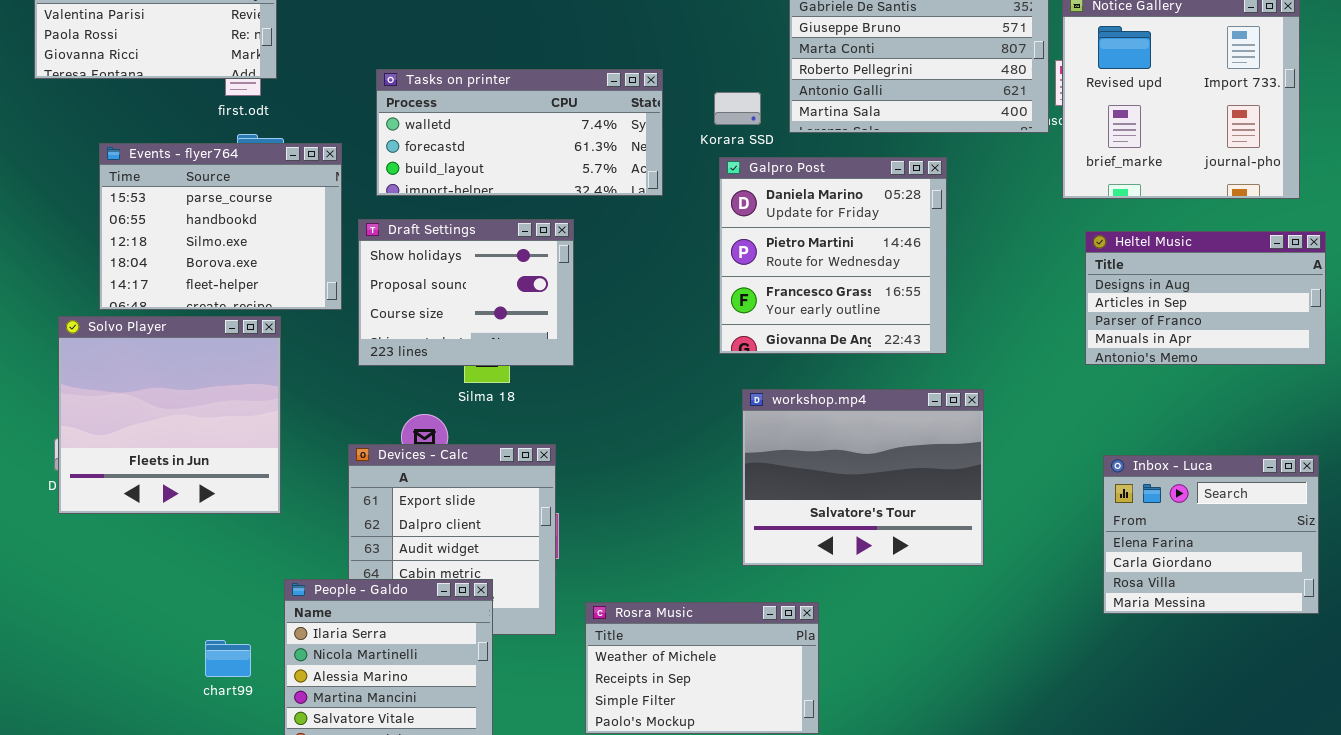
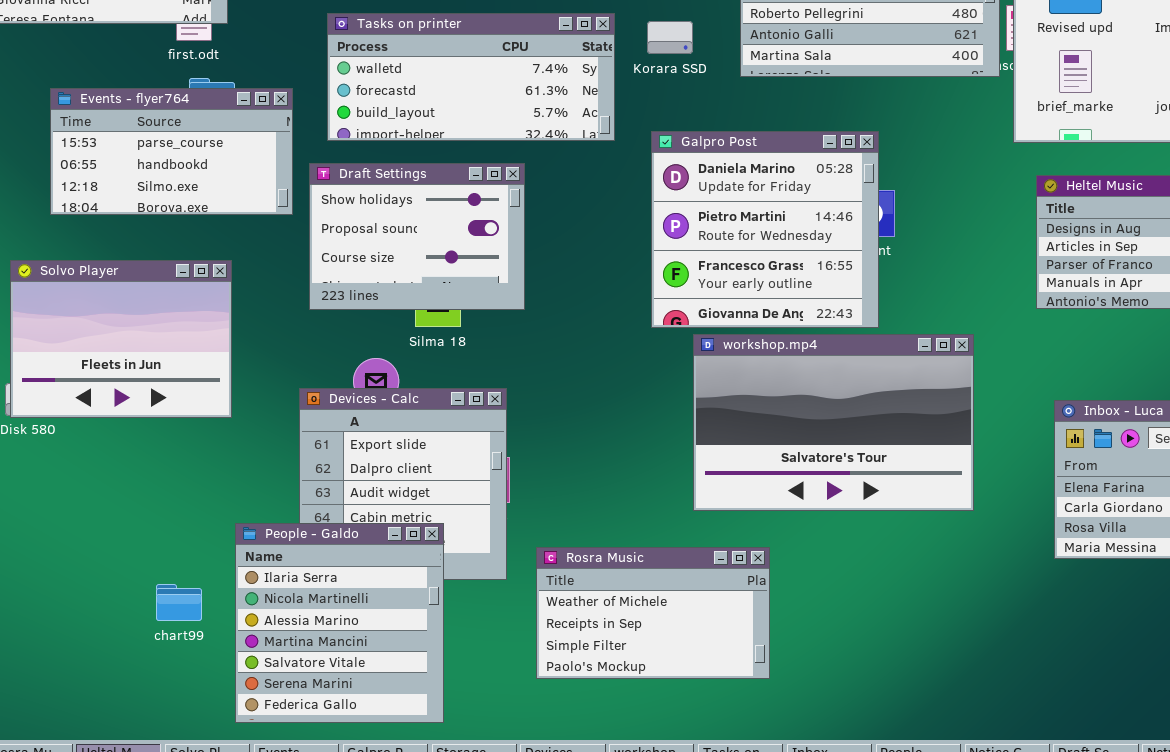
Korara SSD: [714,92,761,125] -> [647,21,693,54], moved
Events - flyer764: [99,143,342,310] -> [50,88,293,215], resized
Galpro Post: [719,157,947,354] -> [651,131,879,328], moved
Solvo Player: [58,316,281,514] -> [10,260,232,418], resized
workshop.mp4: [742,389,984,566] -> [693,334,974,511], resized

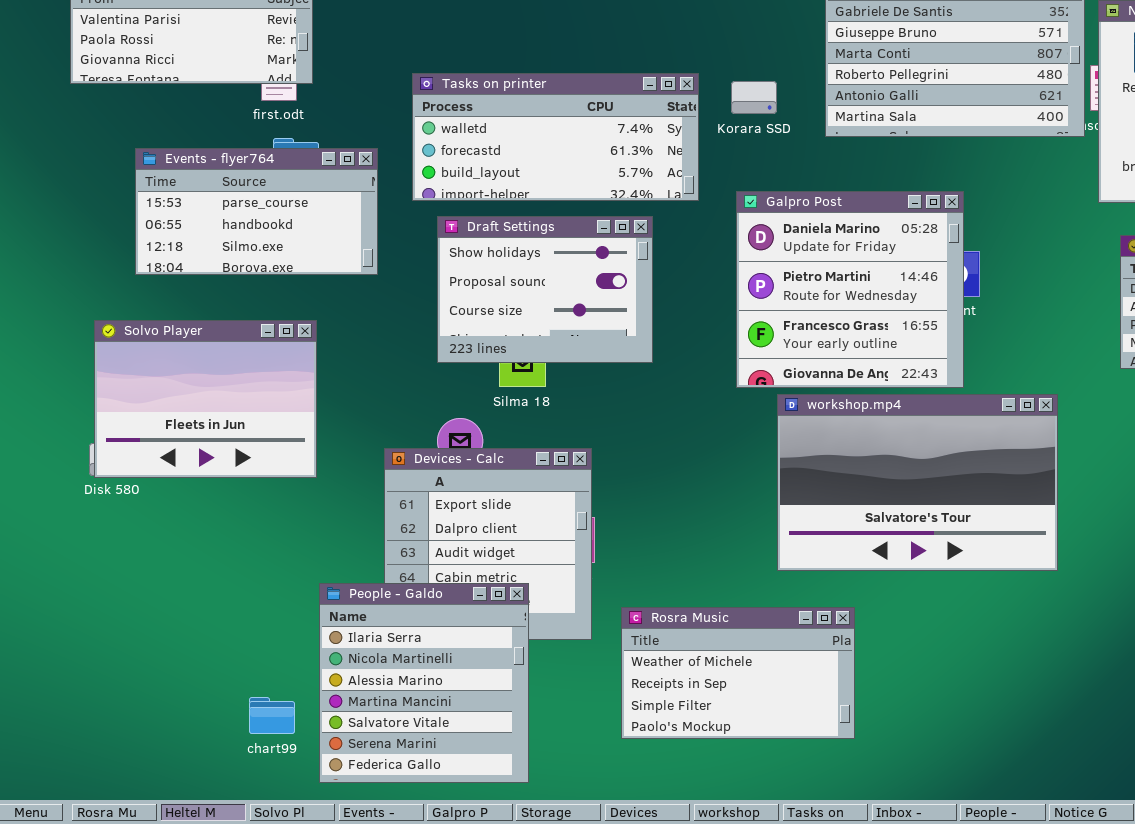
Draft Settings: [309,163,525,310] -> [437,216,653,363], moved
chart99: [156,584,202,621] -> [249,697,295,734], moved

